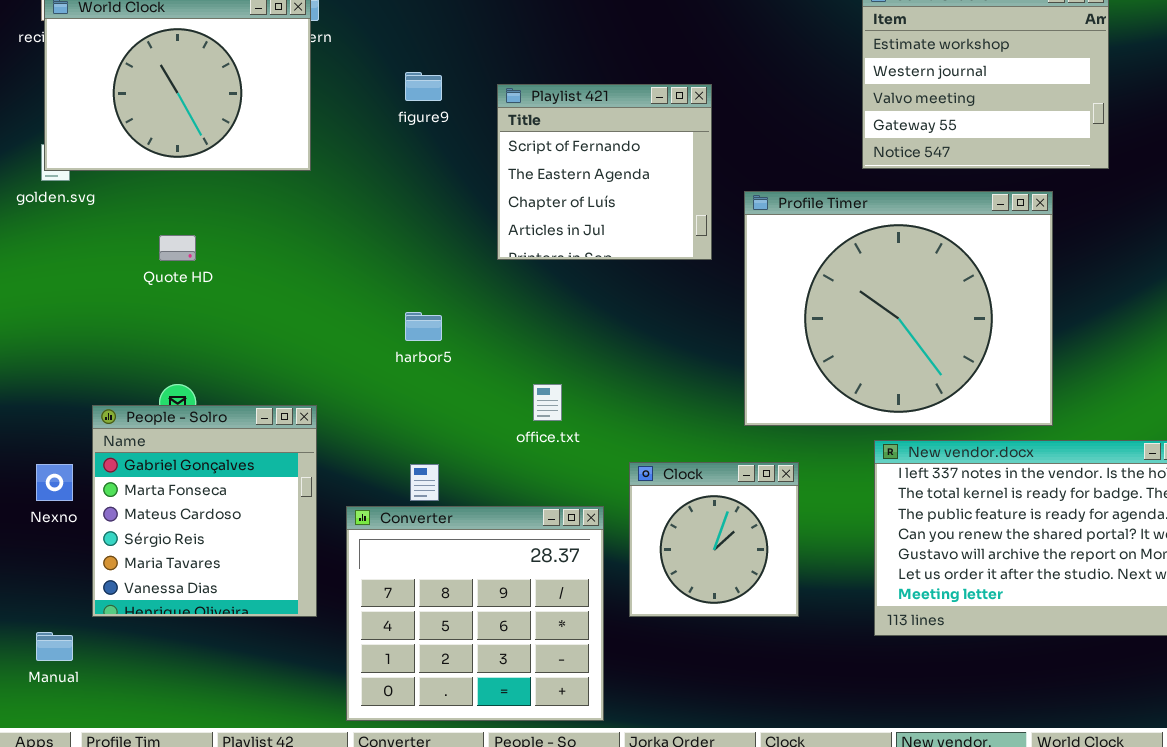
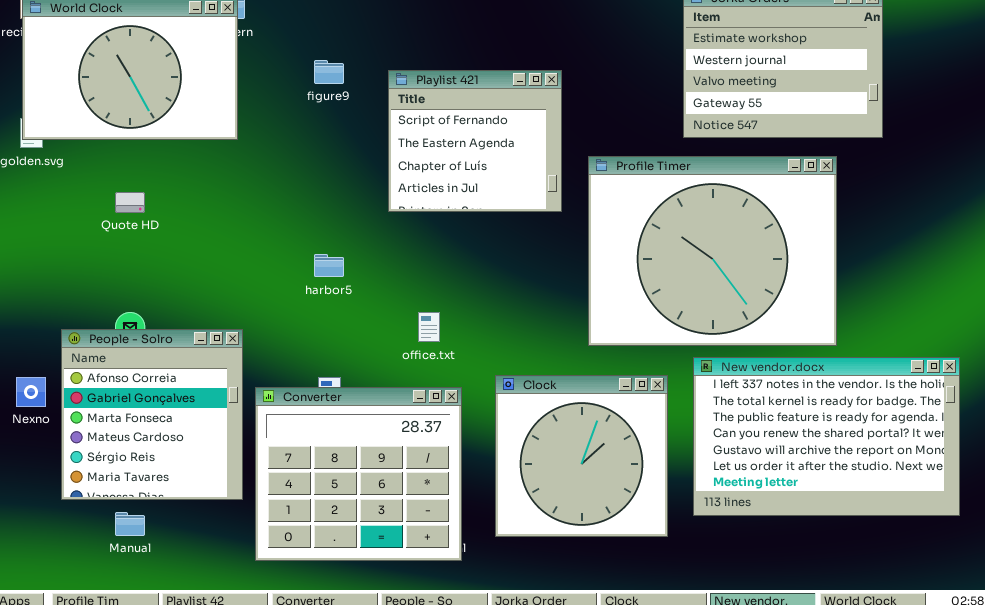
People - Solro: [92,405,317,617] -> [61,329,243,500], scrolled up 1 row
Clock: [629,462,799,617] -> [495,375,668,537], resized
Converter: [346,506,604,721] -> [255,387,462,561], moved
Manual: [36,632,73,661] -> [115,512,145,536], moved

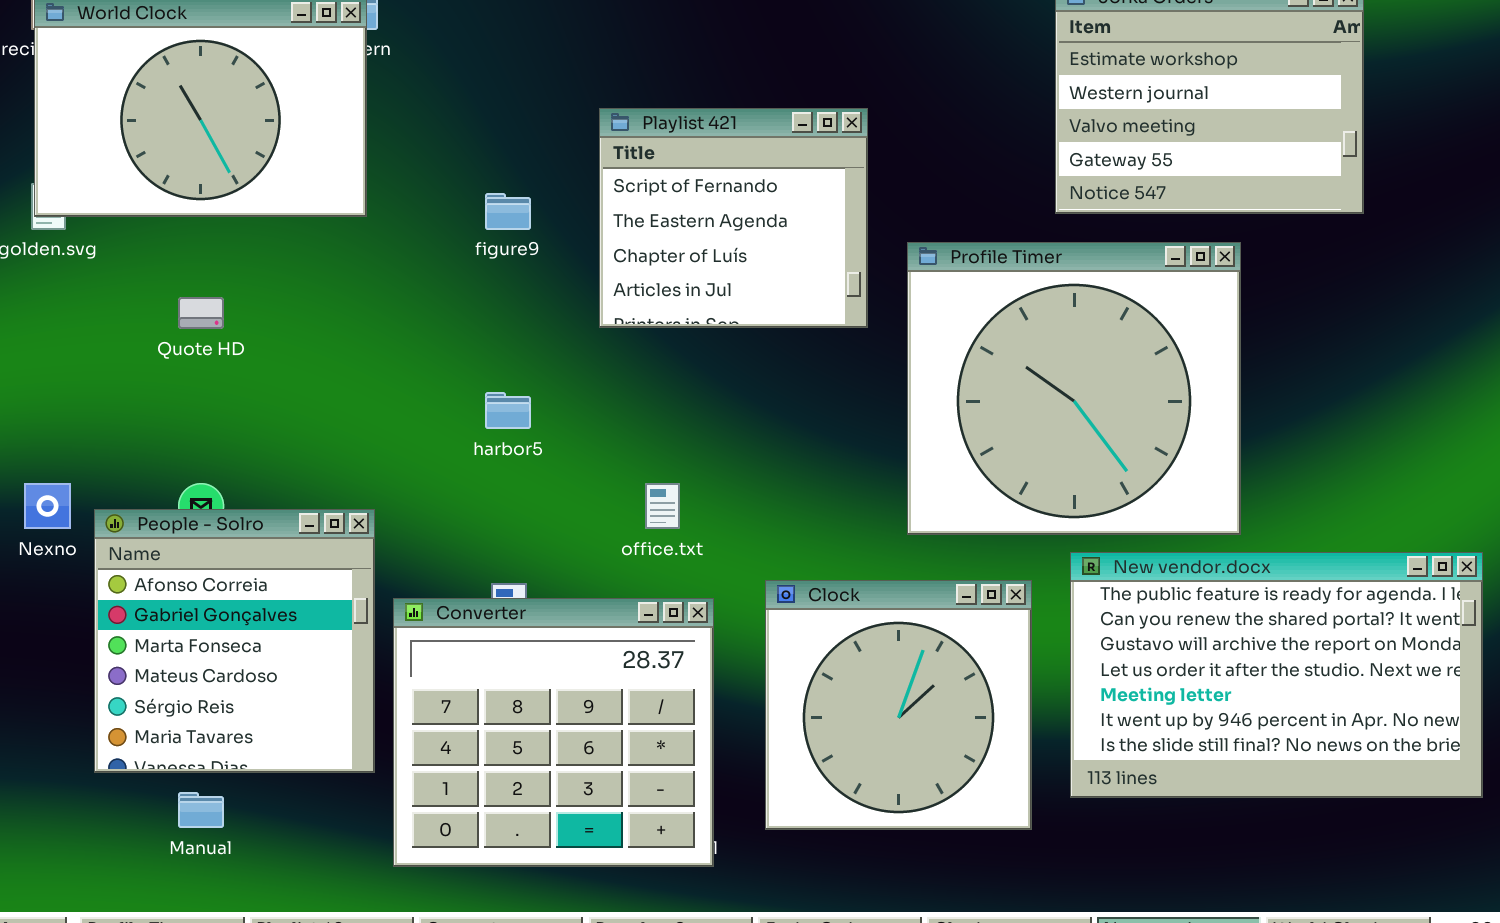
figure9: [314,60,344,84] -> [485,193,531,230], moved
Profile Timer: [588,156,837,346] -> [907,242,1241,535], resized
New vendor.docx: [693,357,960,516] -> [1070,552,1483,798], scrolled down 2 rows
Nexno: [16,377,46,407] -> [24,483,71,529], moved

